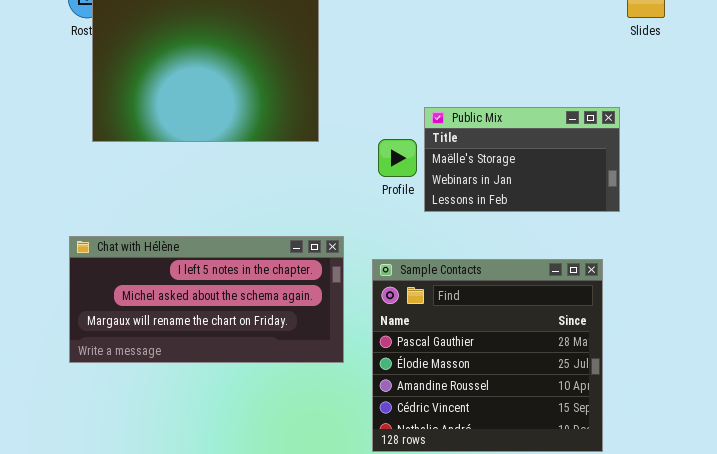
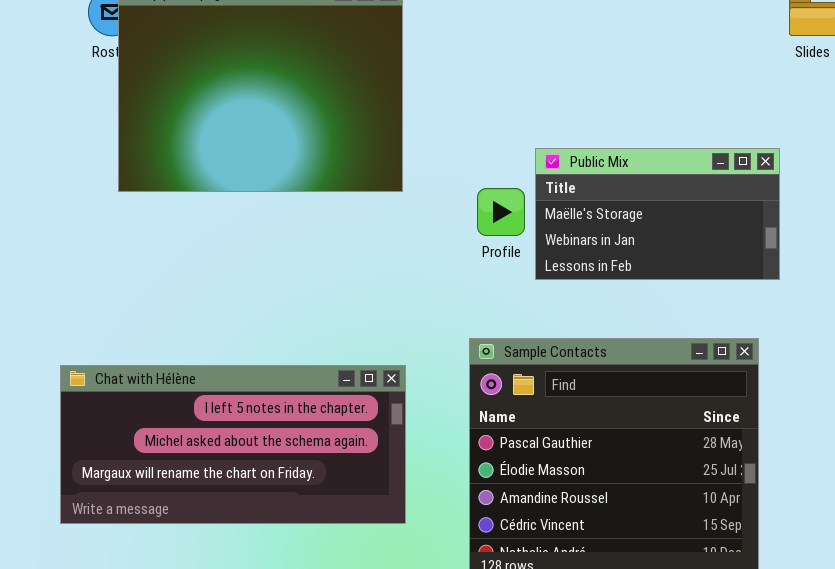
Chat with Hélène: [69,236,344,363] -> [60,365,406,524], moved

